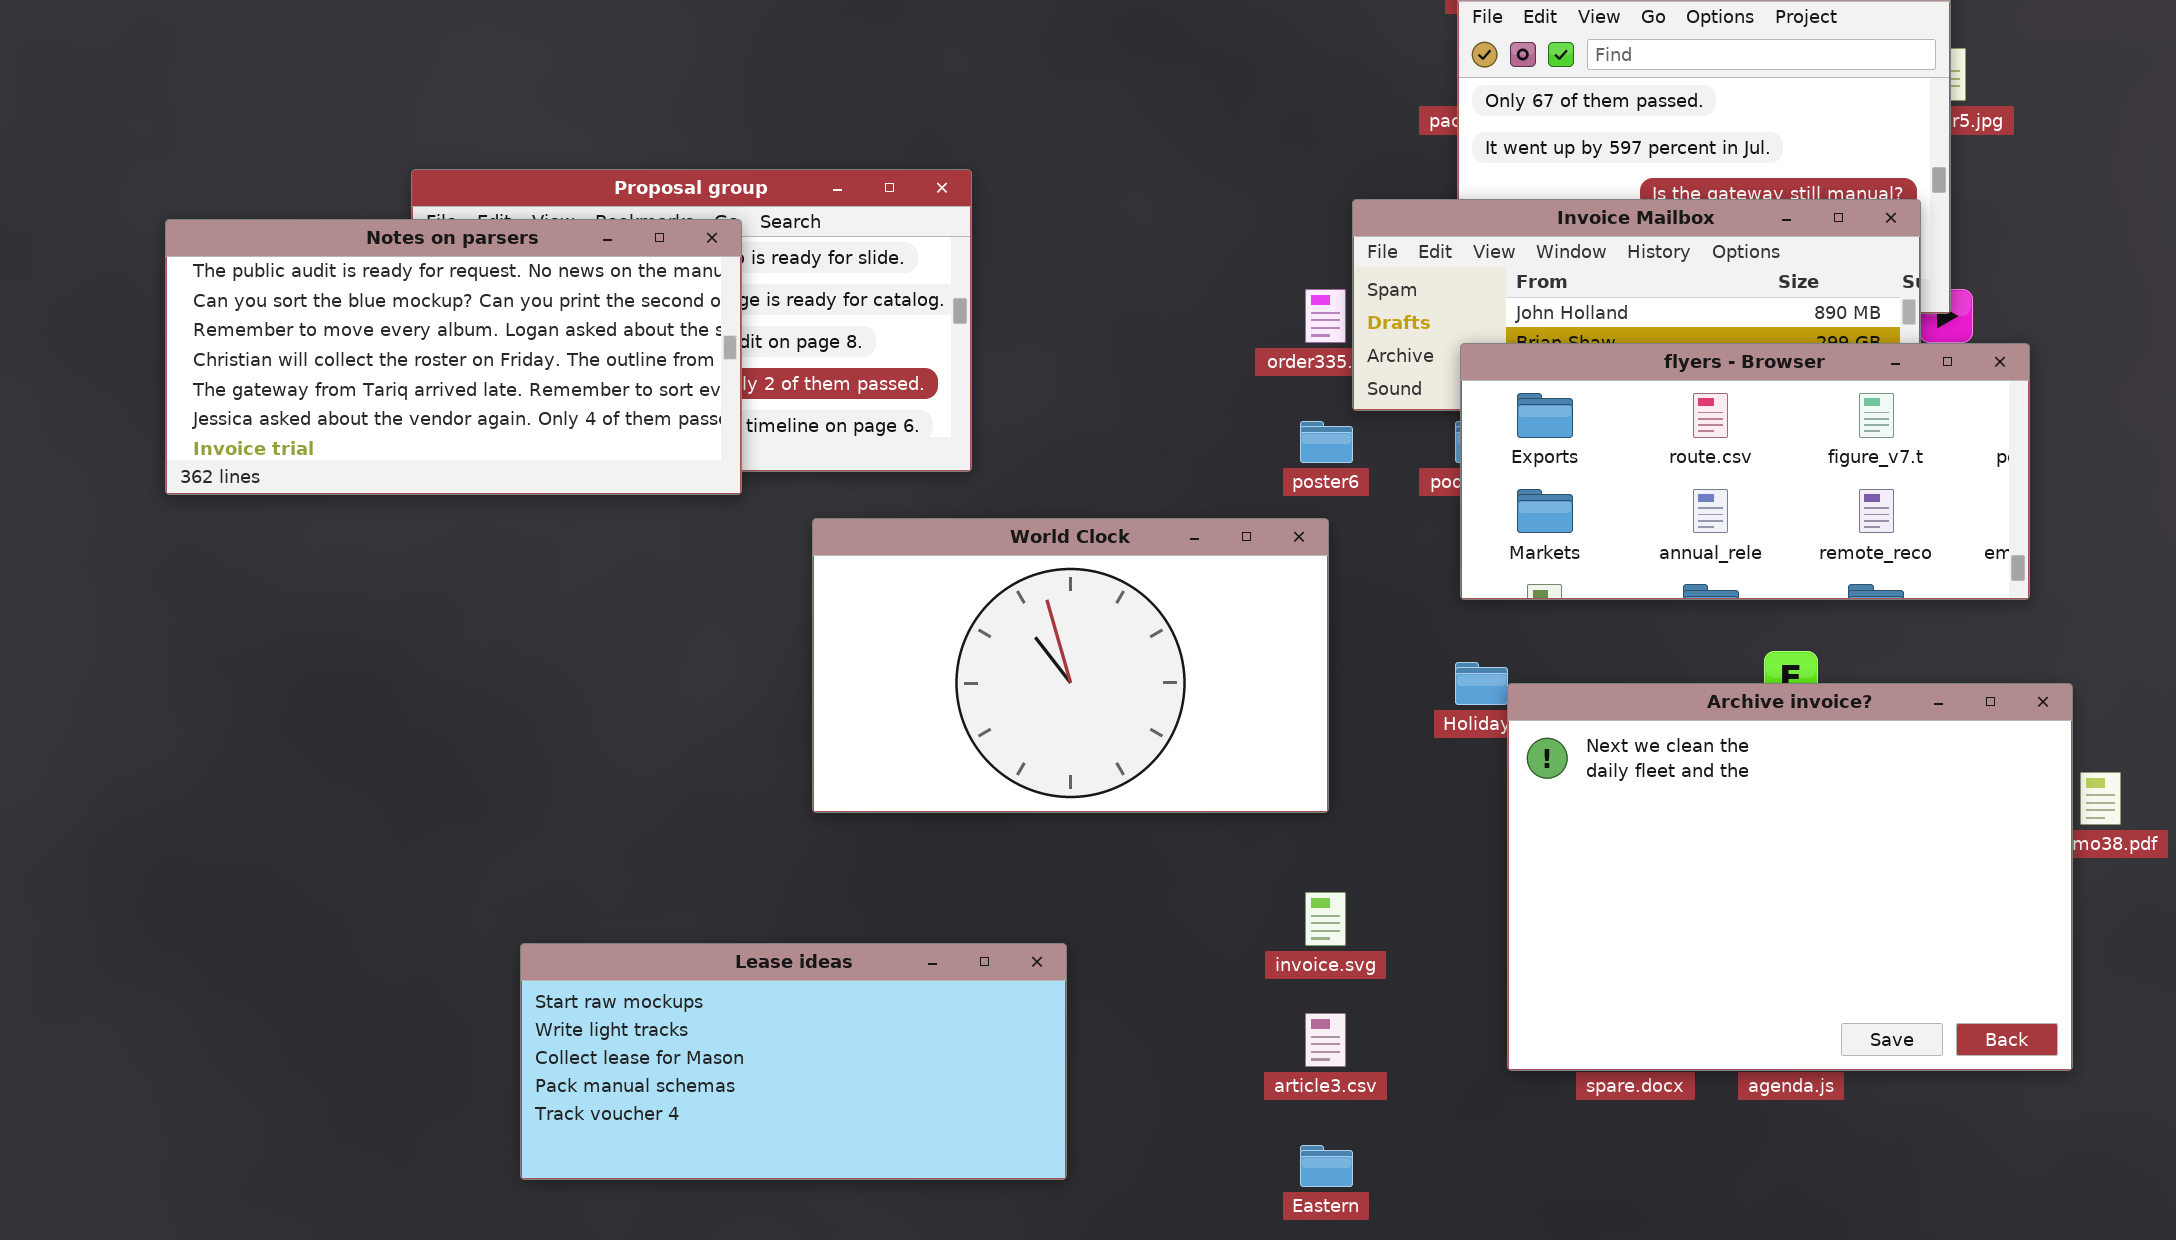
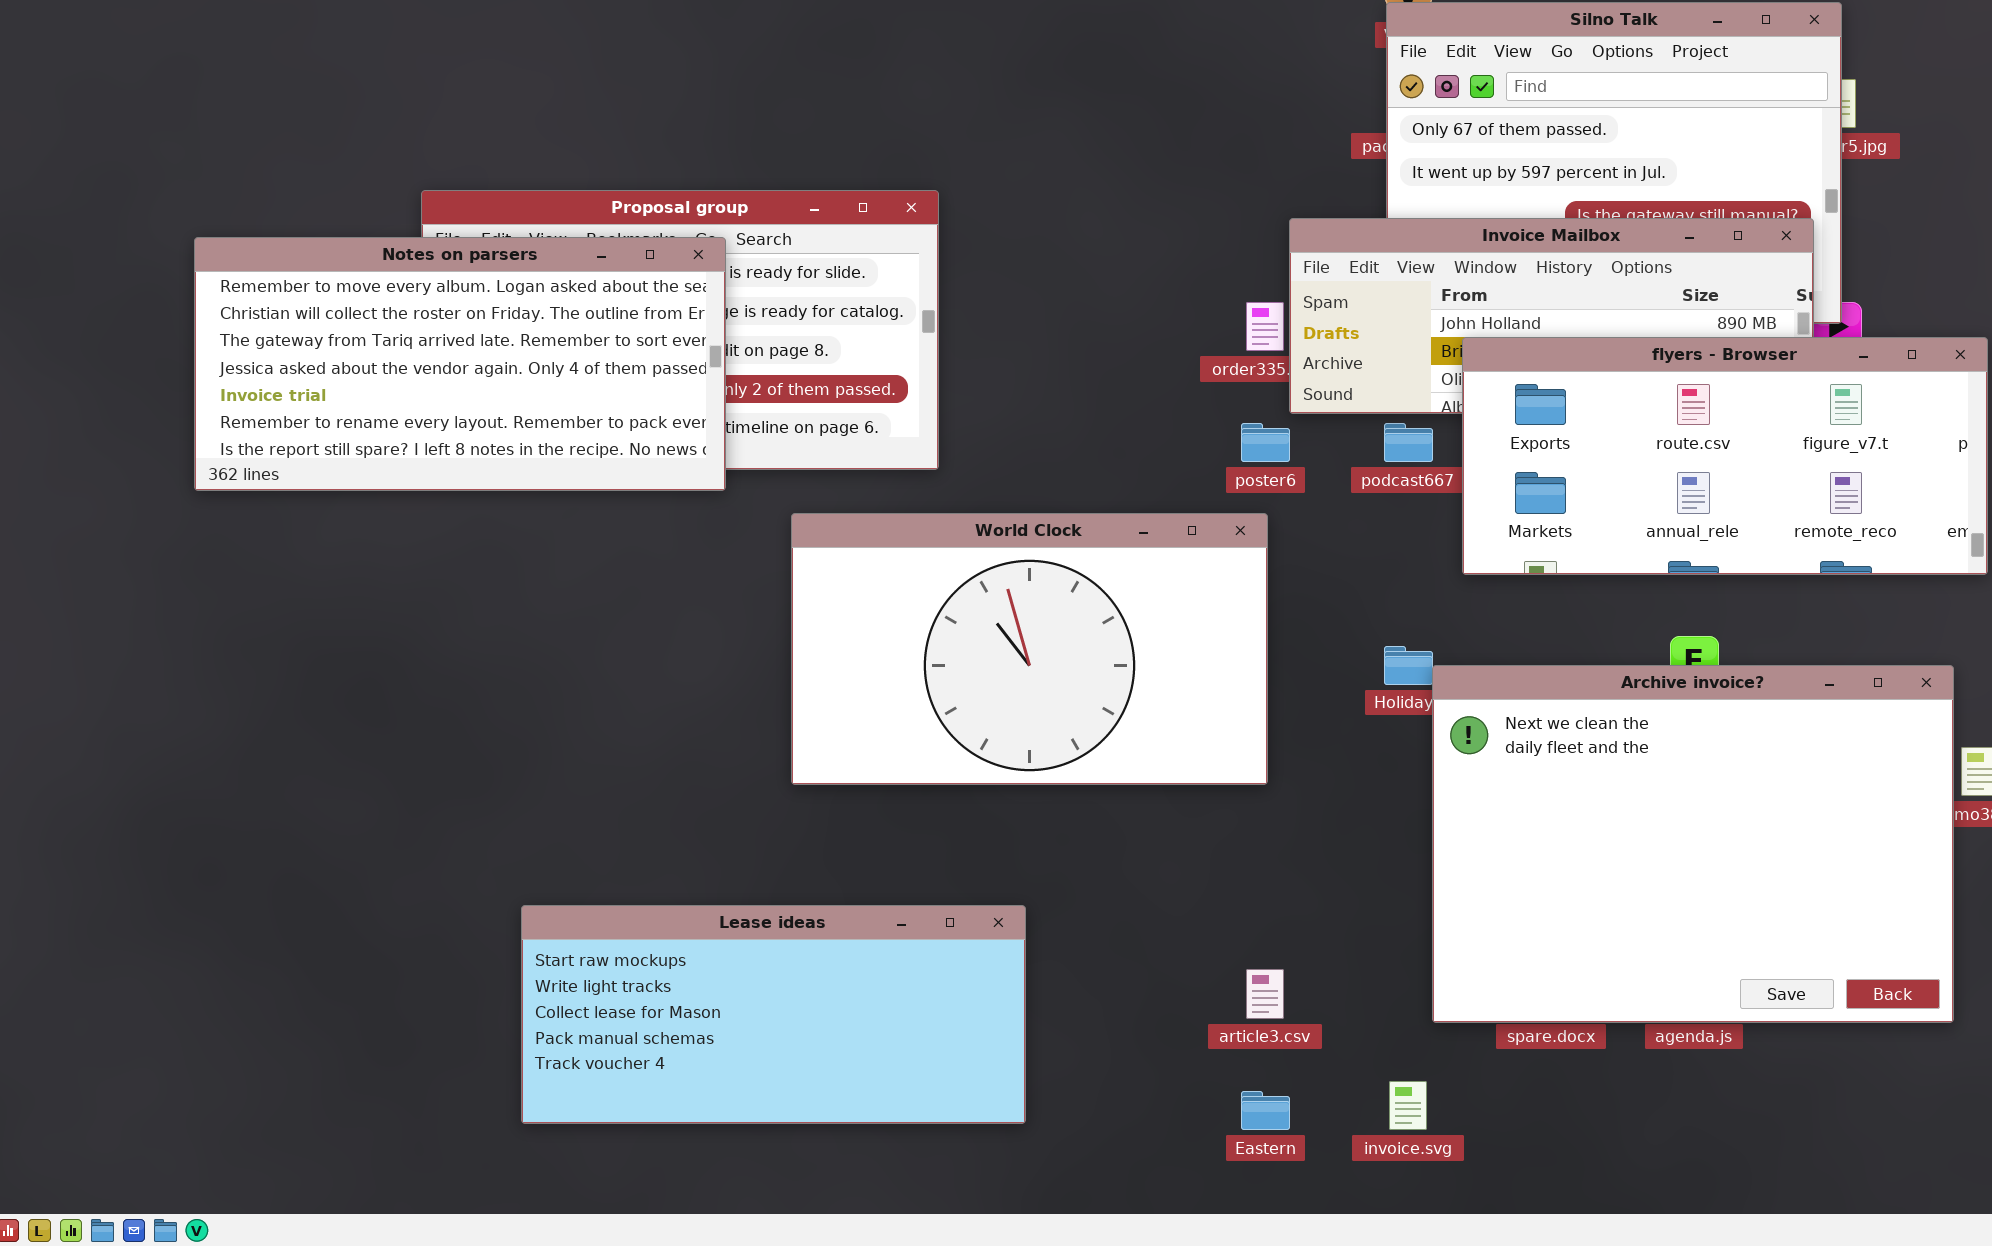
Notes on parsers: [165,219,742,495] -> [194,237,726,491], scrolled down 2 rows
flyers - Browser: [1460,343,2030,600] -> [1462,337,1988,575], moved
invoice.svg: [1305,892,1346,946] -> [1389,1081,1427,1130], moved

